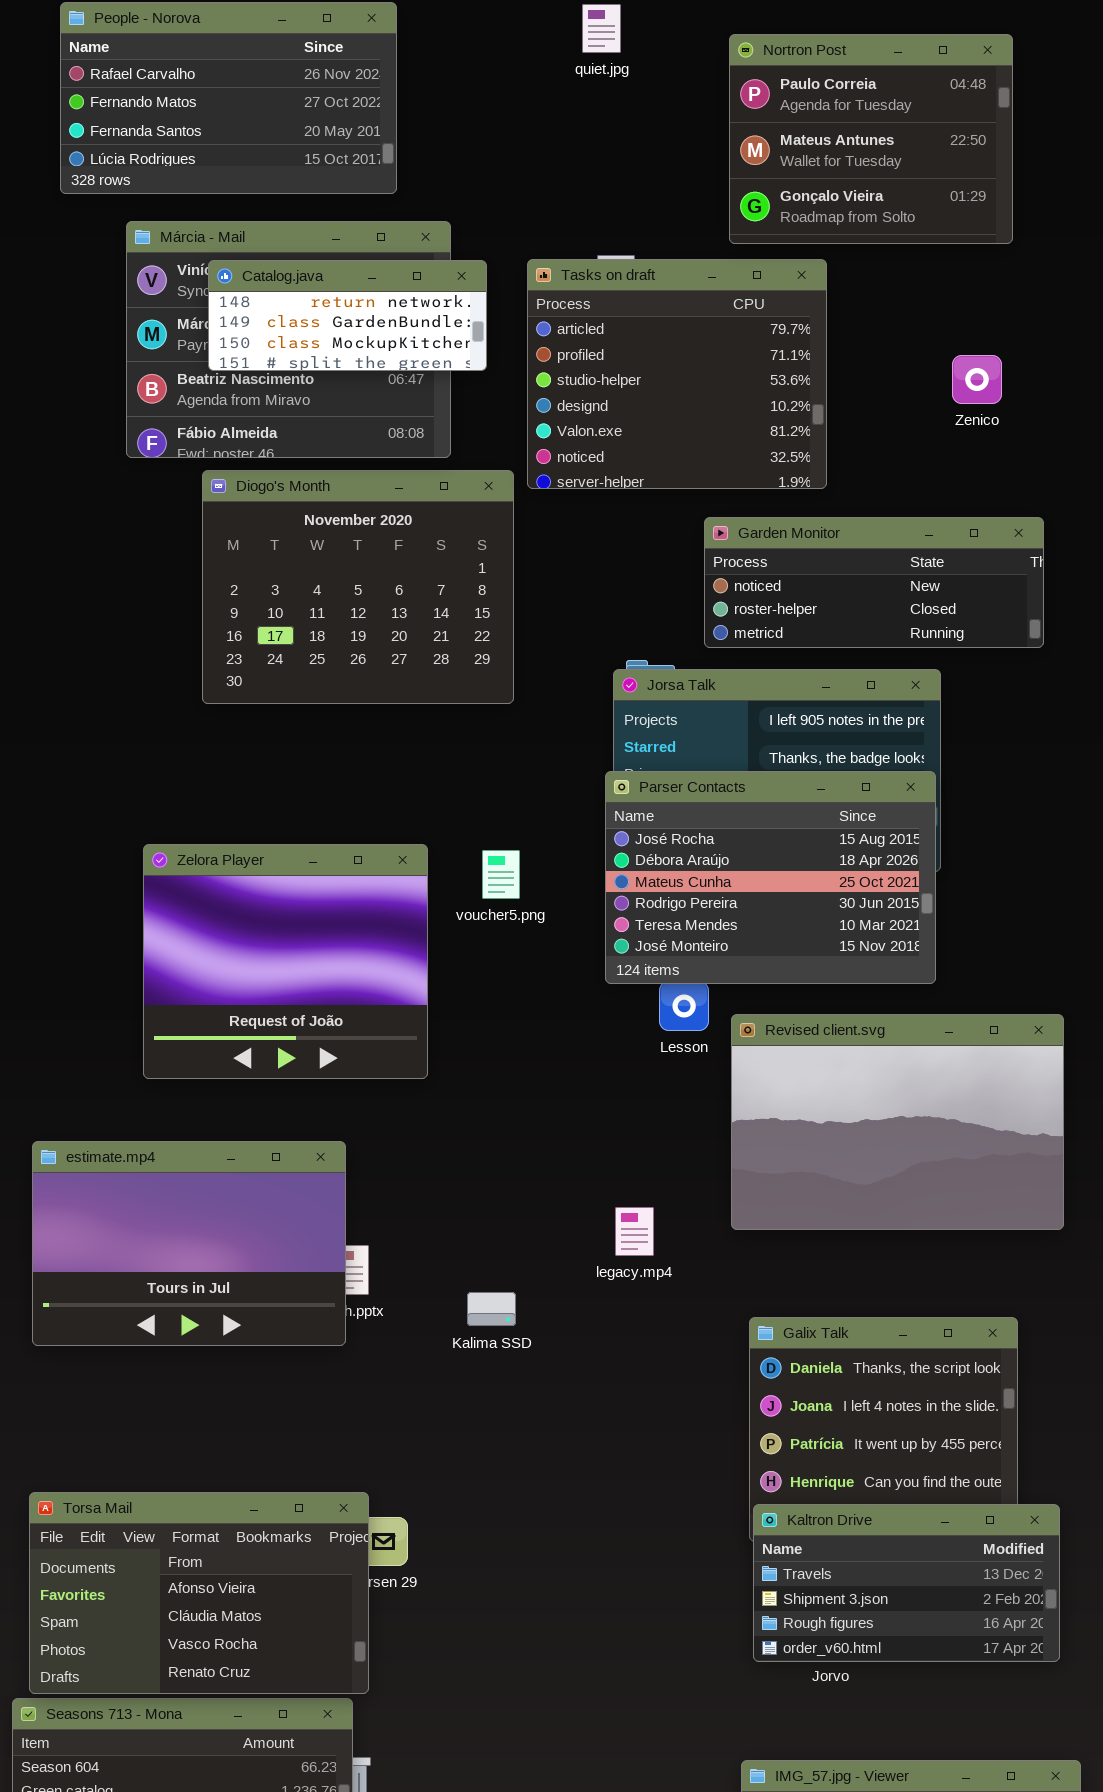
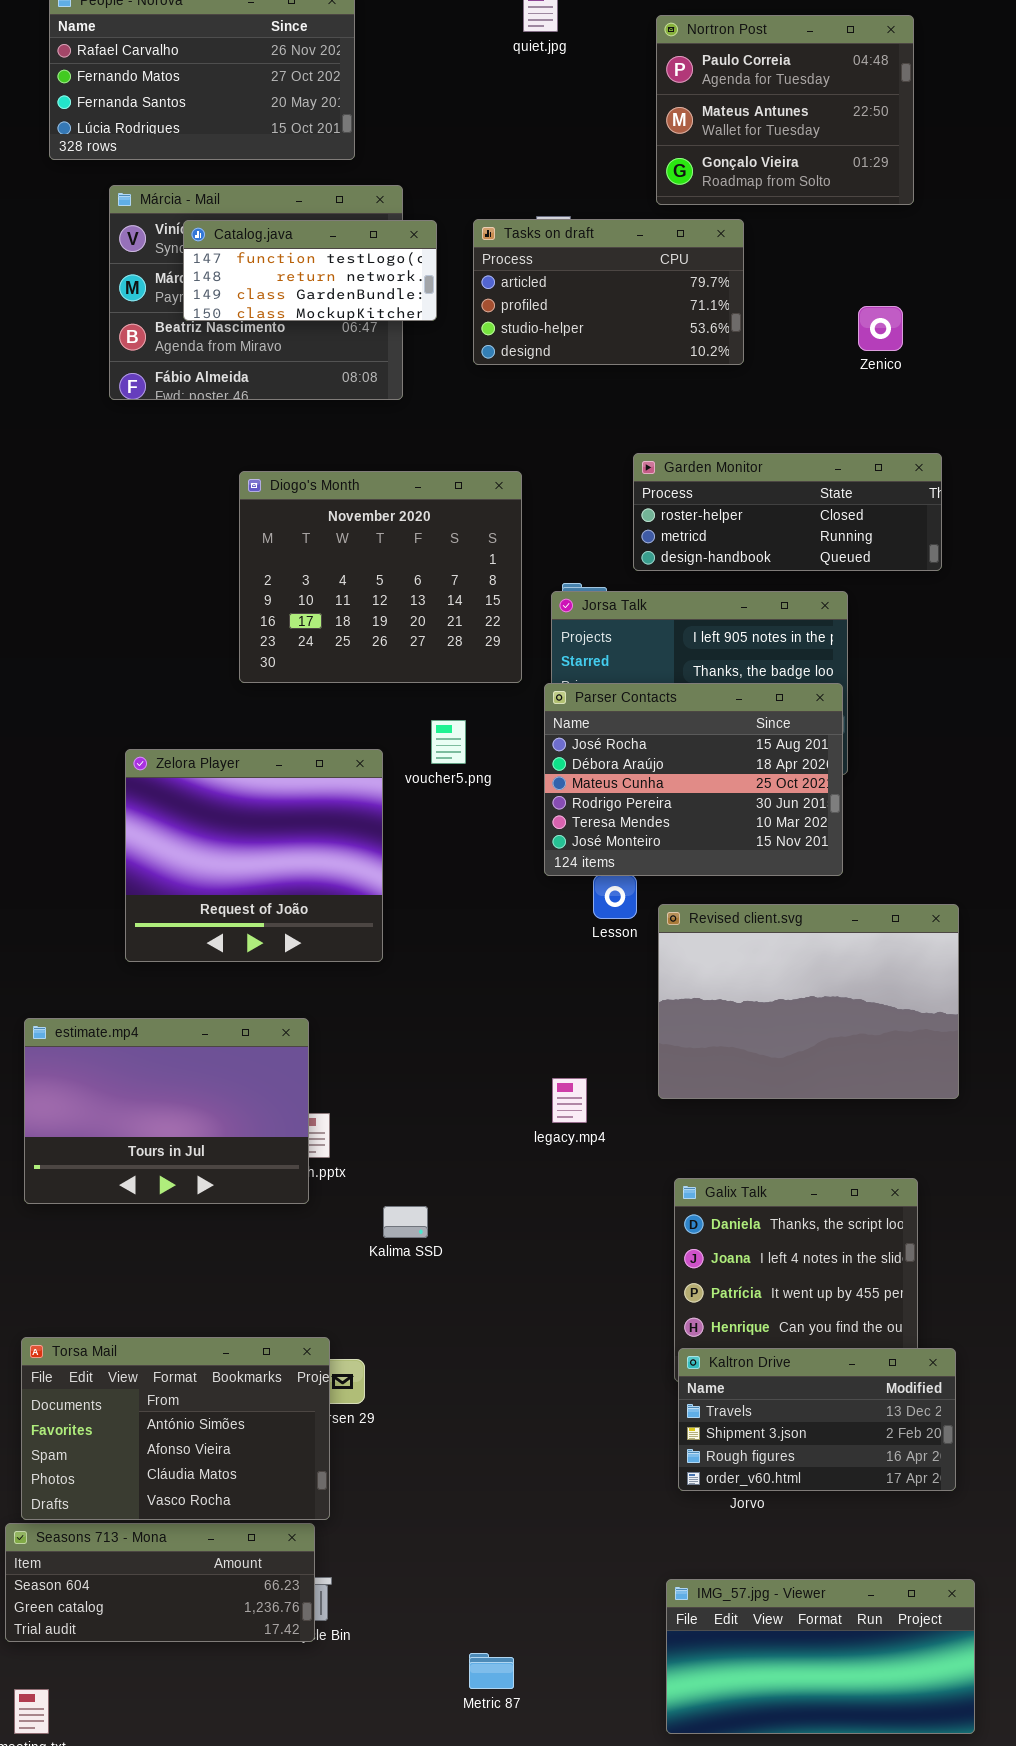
Tasks on draft: [527,259,827,489] -> [473,219,744,365], resized
Catalog.java: [208,260,487,371] -> [183,220,437,321], scrolled up 1 row
Diogo's Month: [202,470,514,704] -> [239,471,522,683], moved
Garden Monitor: [704,517,1044,648] -> [633,453,942,571], scrolled down 1 row
voucher5.png: [482,850,520,899] -> [431,720,466,764], moved
Kalima SSD: [467,1292,516,1326] -> [383,1206,428,1238], moved
Torsa Mail: [29,1492,369,1694] -> [21,1337,330,1520], scrolled up 1 row

